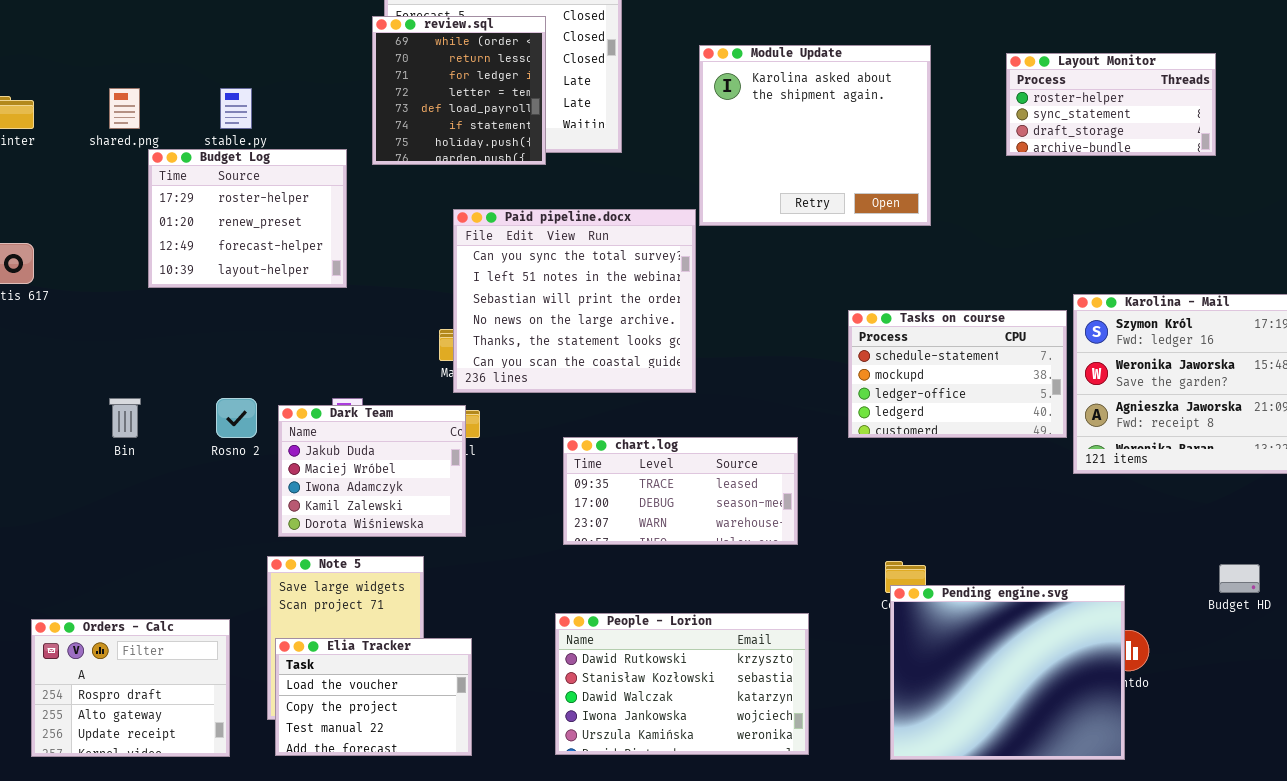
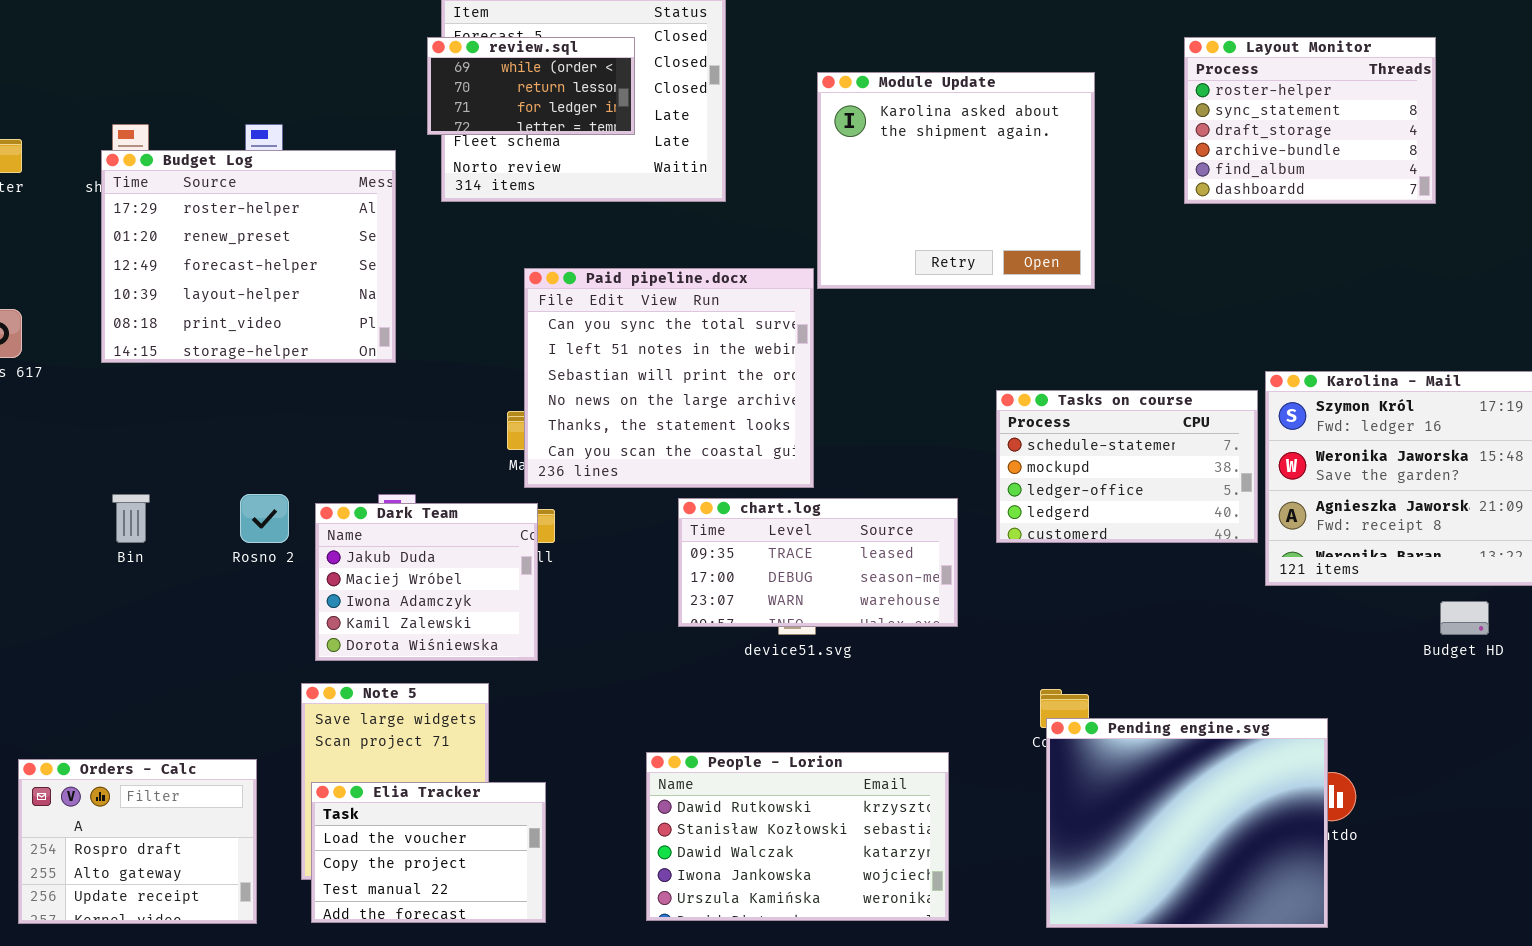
review.sql: [372,16,546,165] -> [427,37,635,135], resized
Layout Monitor: [1006,53,1216,156] -> [1184,37,1436,204], resized
Budget Log: [148,149,347,288] -> [101,150,396,363], resized
chart.log: [563,437,798,545] -> [678,498,958,627], moved
Budget HD: [1219,564,1260,593] -> [1440,601,1489,635], moved

